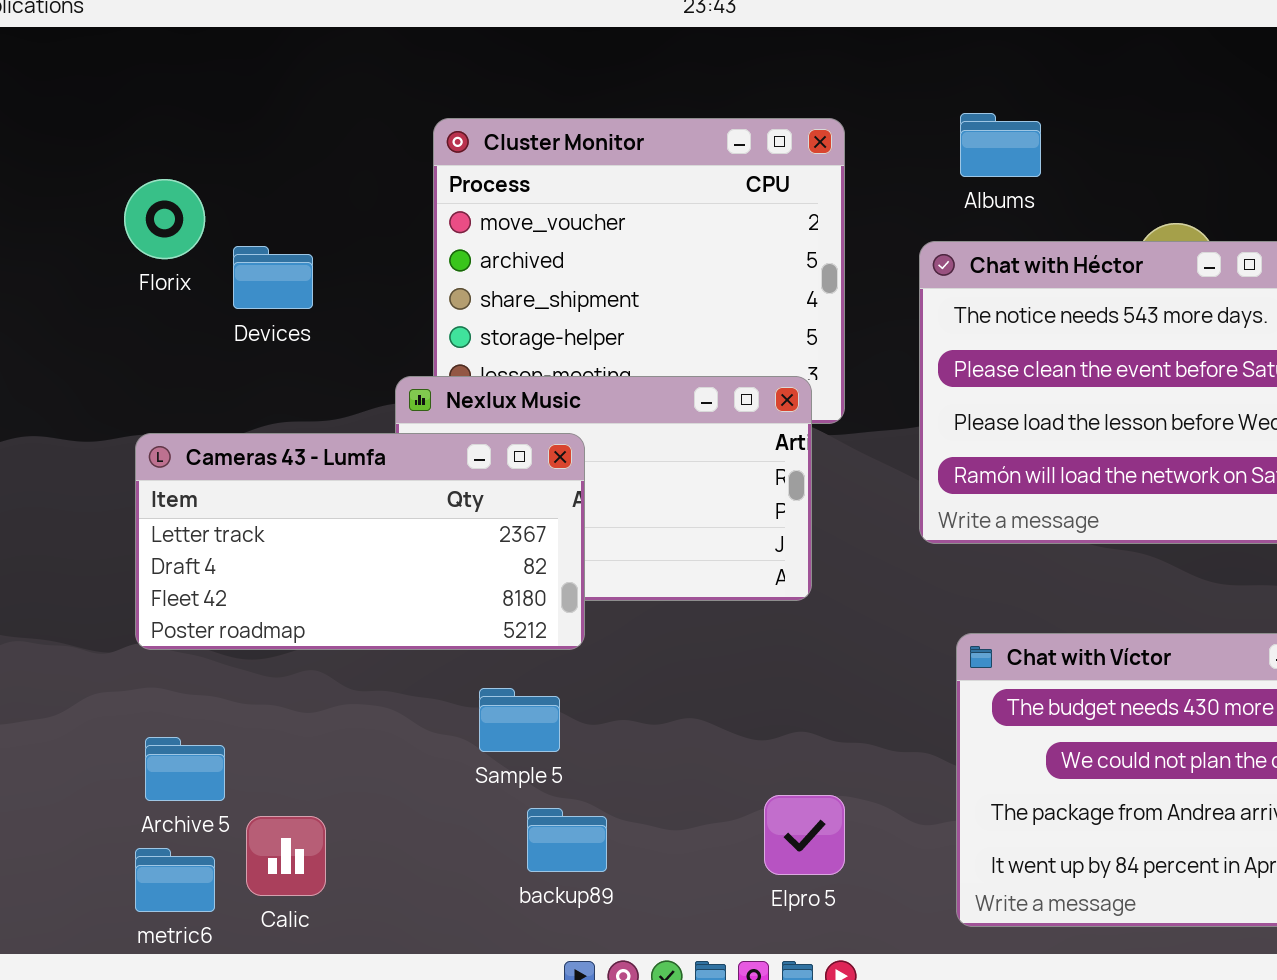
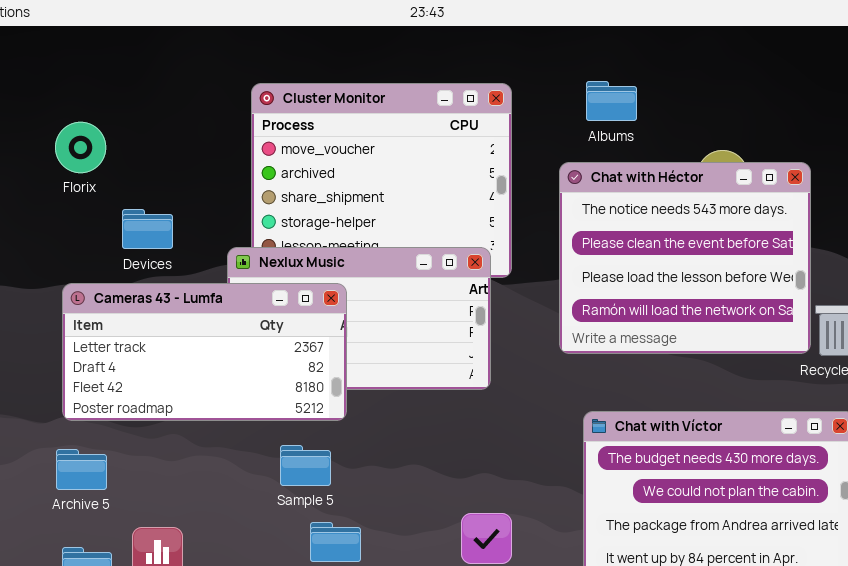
Devices: [233,246,313,309] -> [122,209,173,249], moved
Archive 5: [145,737,225,801] -> [56,449,107,490], moved

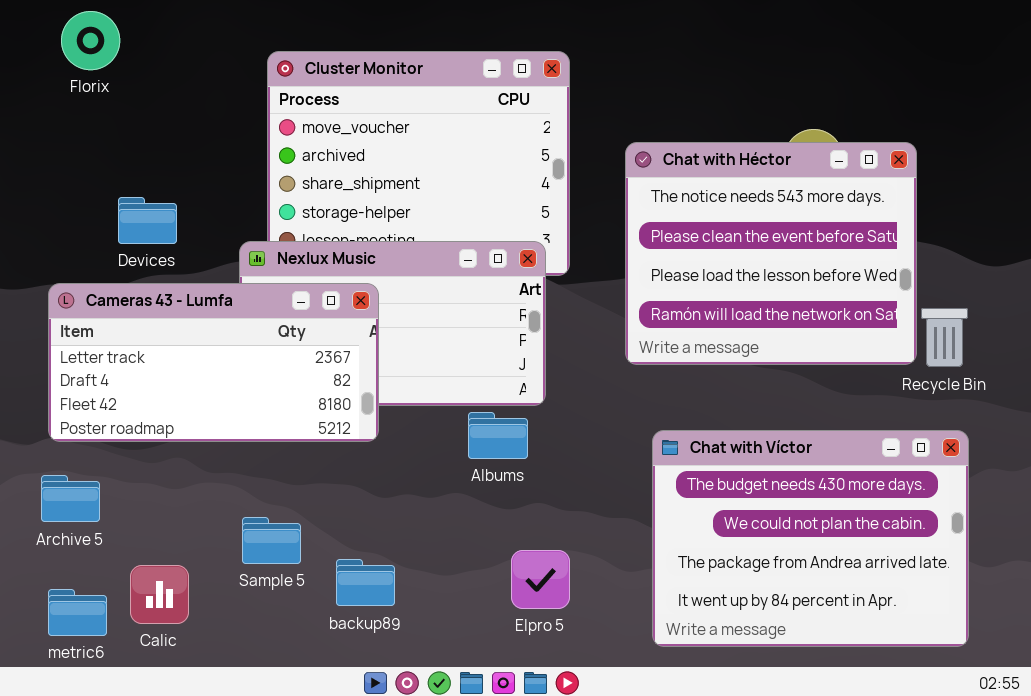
Albums: [586,81,637,121] -> [468,412,528,459], moved
Florix: [55,122,106,173] -> [61,11,120,70], moved
Sample 5: [280,445,331,486] -> [242,517,301,564], moved

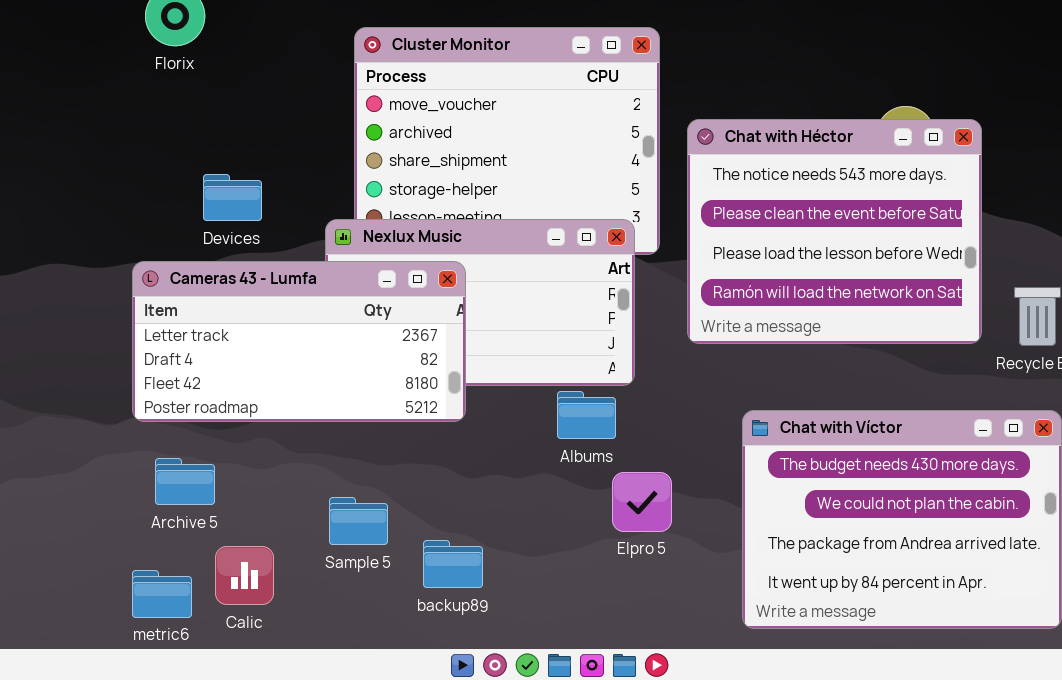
Chat with Héctor: [625,142,917,365] -> [687,119,982,344], moved
Archive 5: [41,475,100,522] -> [155,458,215,505], moved
Elpro 5: [511,550,570,609] -> [612,472,672,532], moved

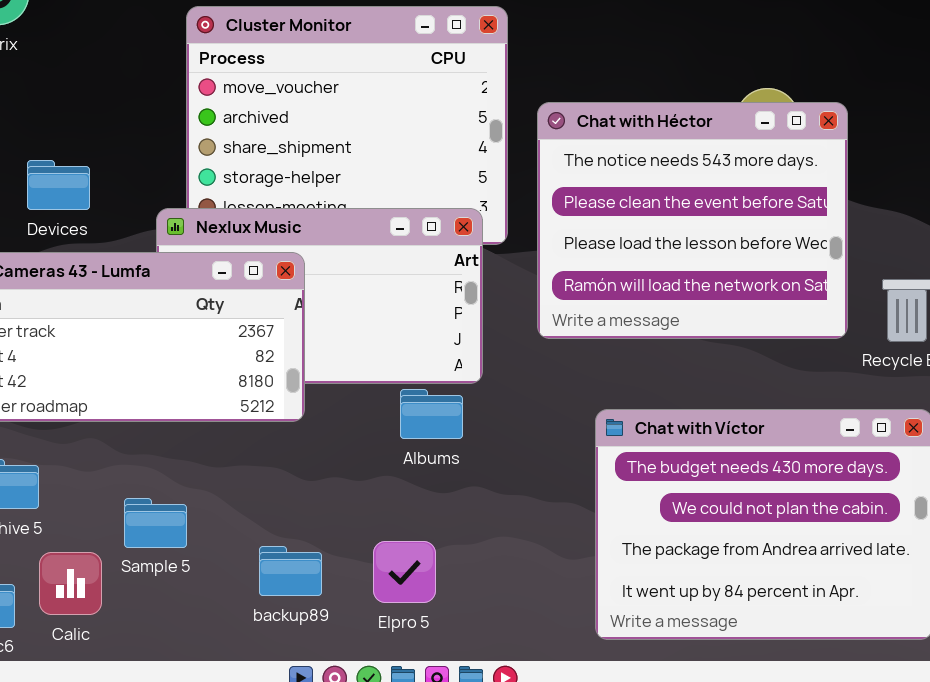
Elpro 5: [612,472,672,532] -> [373,541,436,603], moved
Sample 5: [329,497,388,545] -> [124,498,187,548], moved

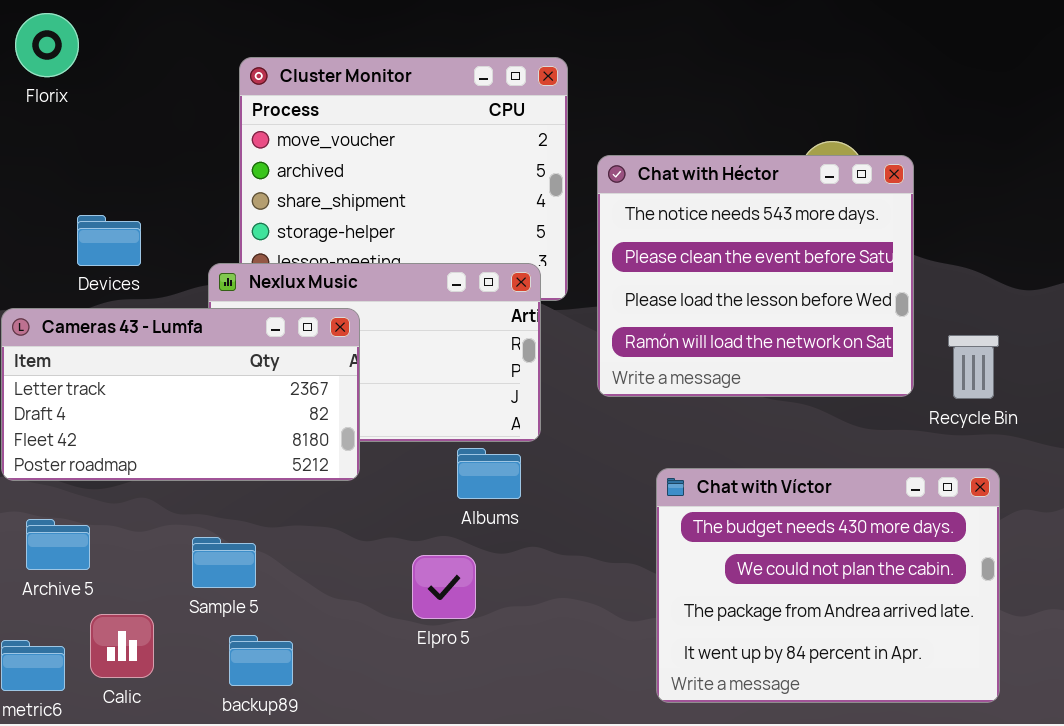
Sample 5: [124,498,187,548] -> [192,537,256,588], moved
Elpro 5: [373,541,436,603] -> [412,555,476,619], moved
backup89: [259,546,322,596] -> [229,635,293,686], moved

